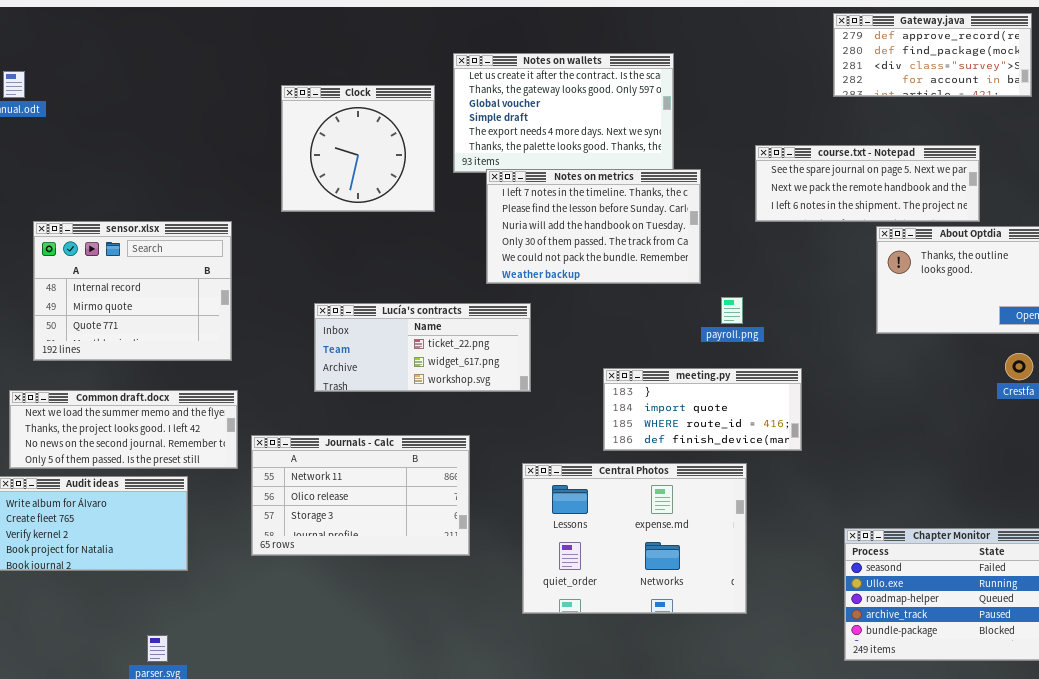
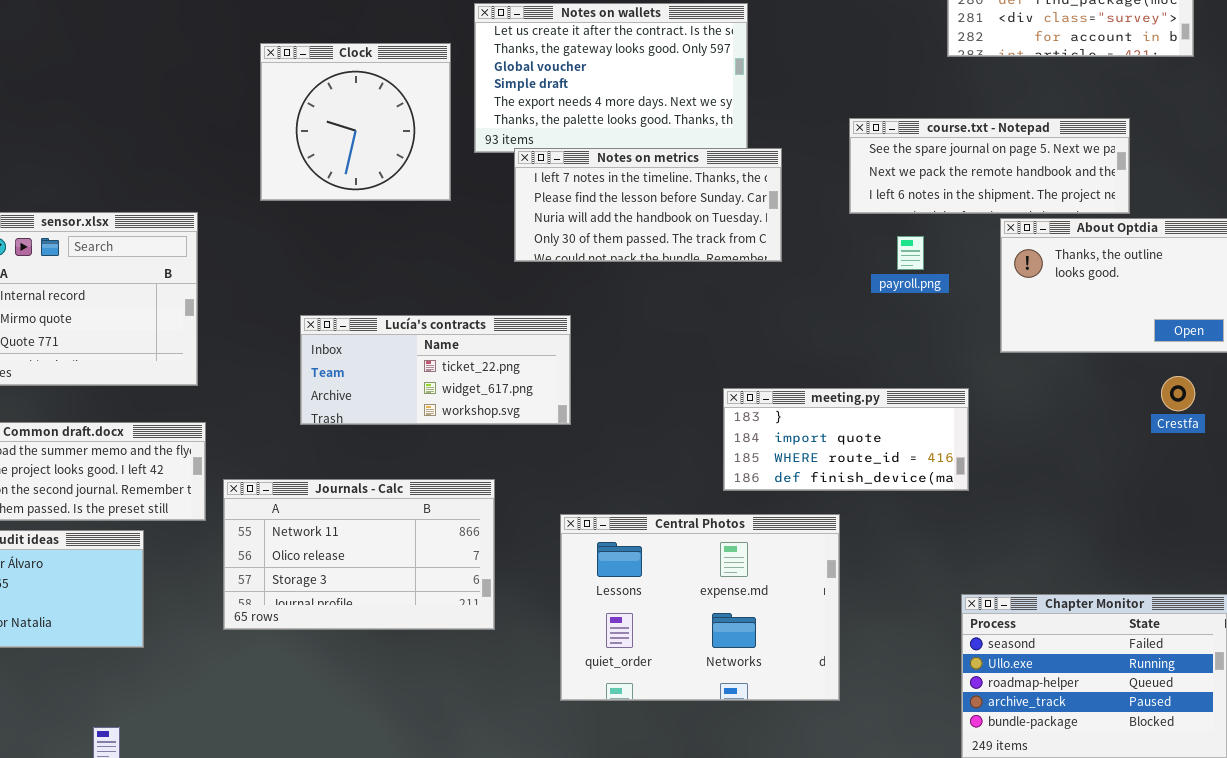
Notes on metrics: [486,169,701,284] -> [514,148,782,262], resized
payroll.png: [721,297,743,324] -> [897,236,924,270], moved
meeting.py: [603,368,802,451] -> [723,388,969,491], moved

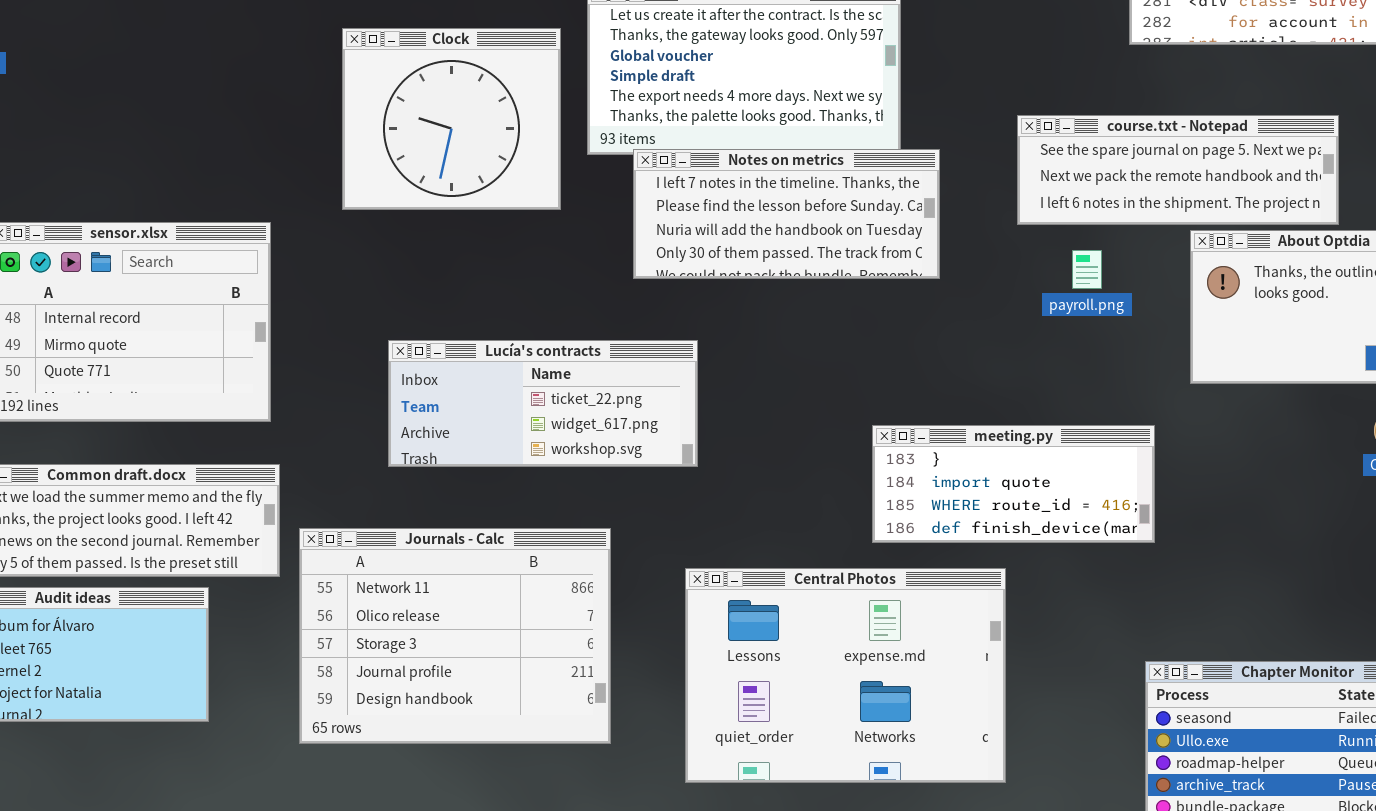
Journals - Calc: [223,479,495,630] -> [299,528,611,744], resized

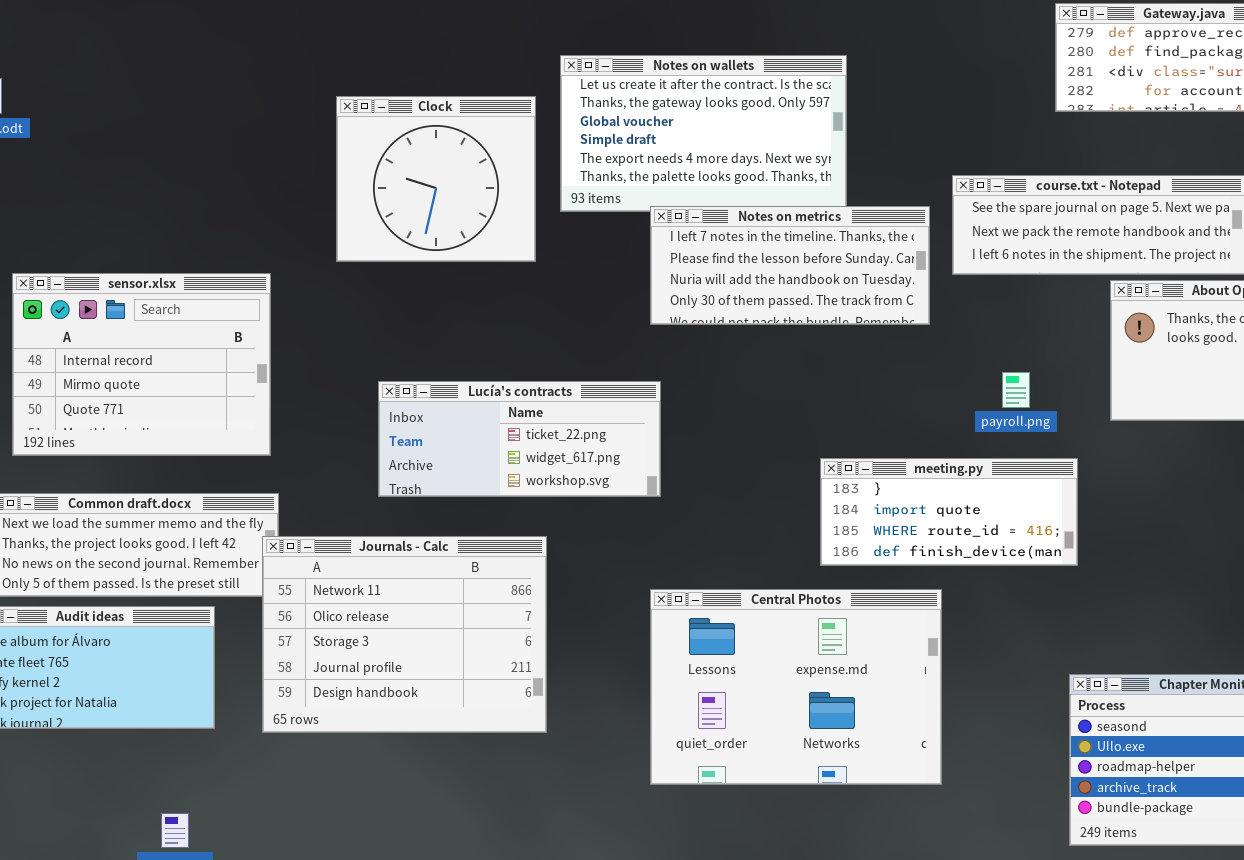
Notes on metrics: [633,149,940,279] -> [650,206,930,325], moved
payroll.png: [1072,250,1102,289] -> [1002,372,1030,408], moved
Journals - Calc: [299,528,611,744] -> [262,536,547,733], moved

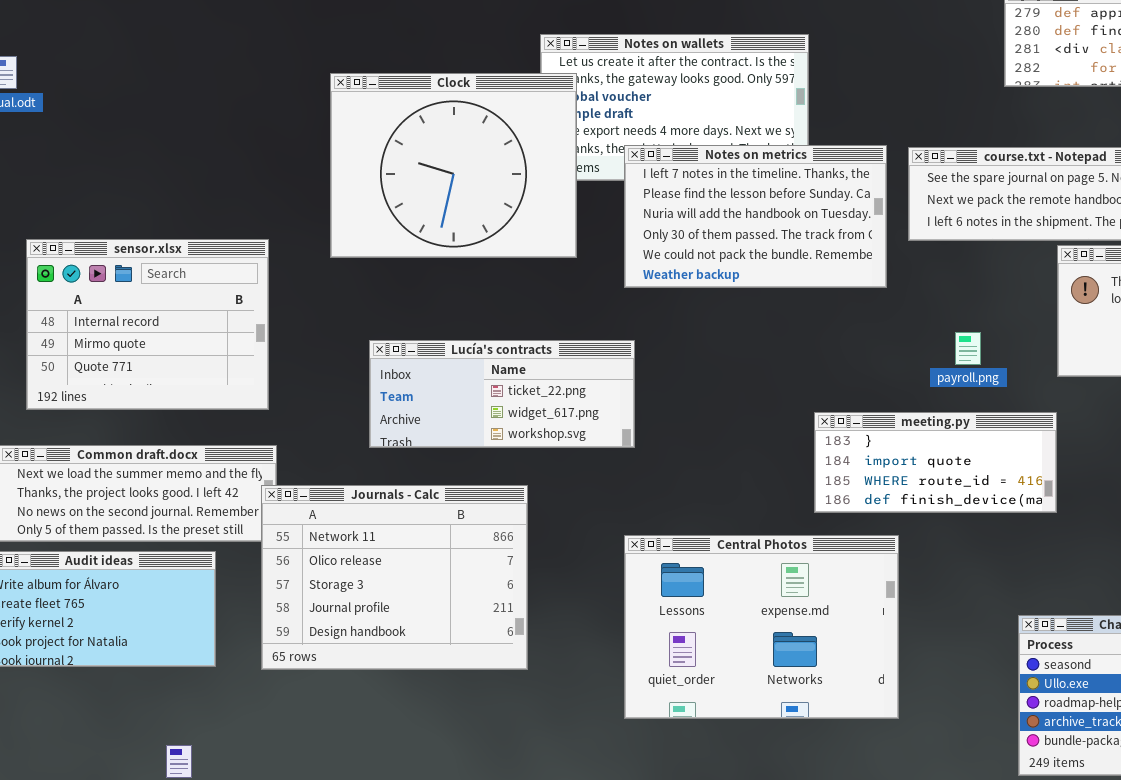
Clock: [336,96,536,262] -> [330,73,577,258], resized
Notes on metrics: [650,206,930,325] -> [624,145,887,288], resized
meeting.py: [820,458,1078,566] -> [814,412,1057,513], moved

